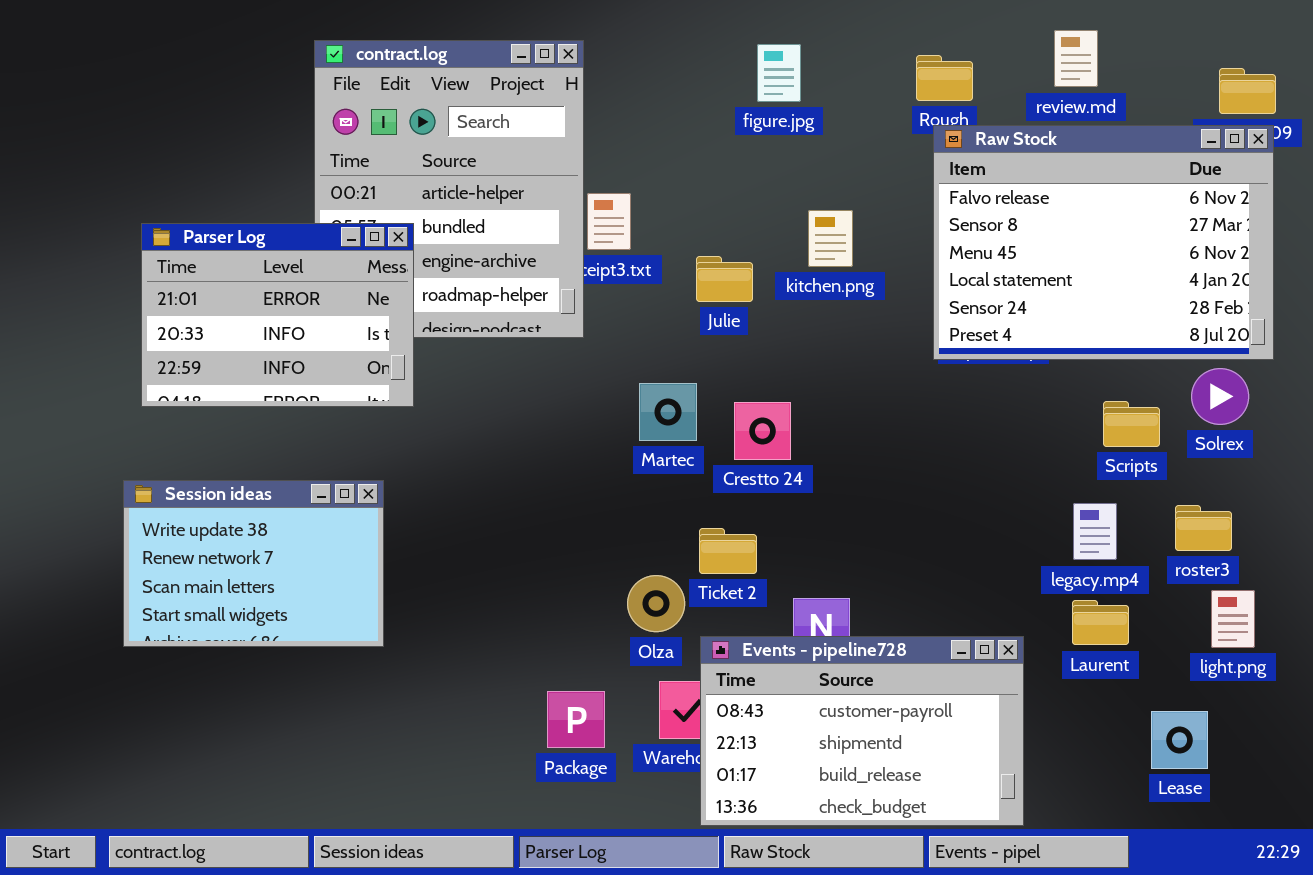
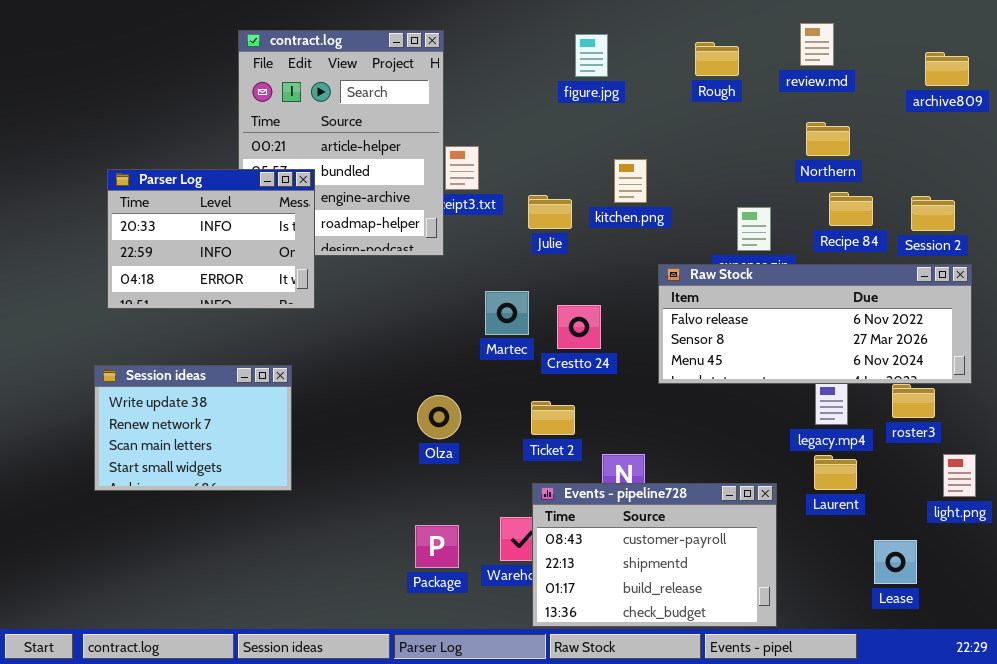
Raw Stock: [933,125,1274,360] -> [658,264,972,384], moved, resized
Parser Log: [141,223,414,407] -> [107,169,315,309], scrolled down 1 row
Olza: [627,575,685,632] -> [417,395,461,439], moved
light.png: [1211,590,1255,648] -> [943,454,976,497], moved

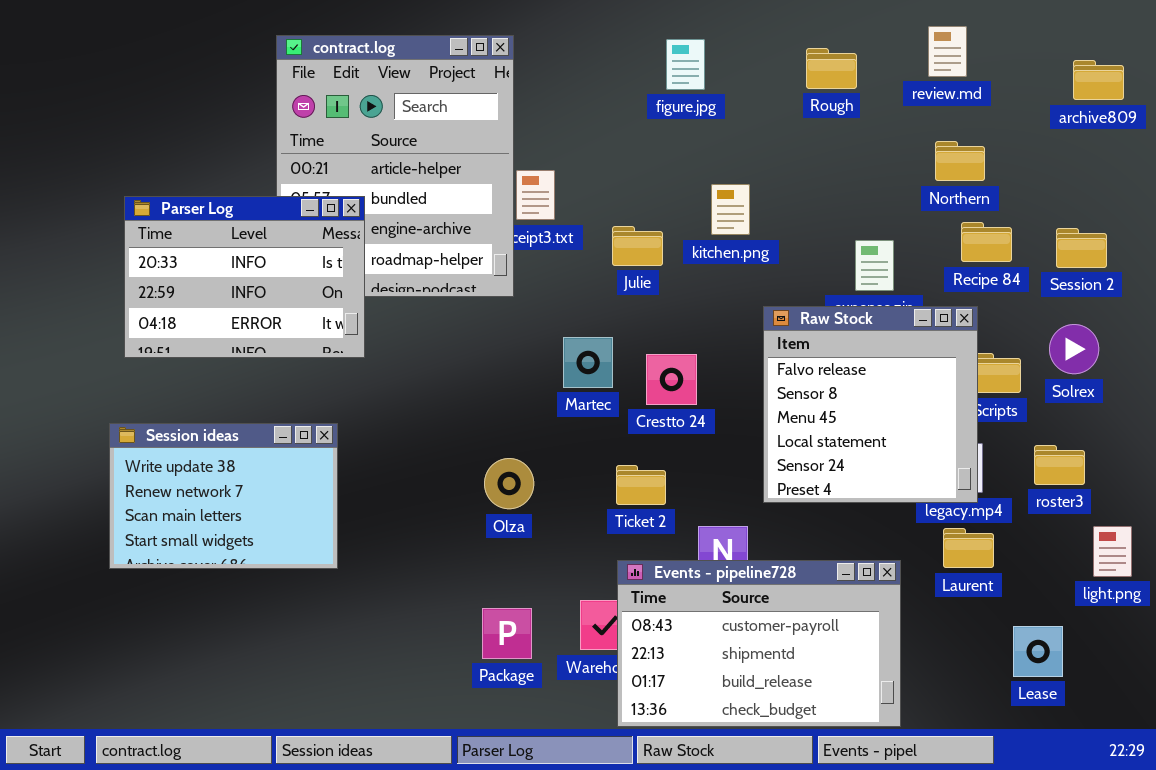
Raw Stock: [658,264,972,384] -> [763,306,978,503], resized

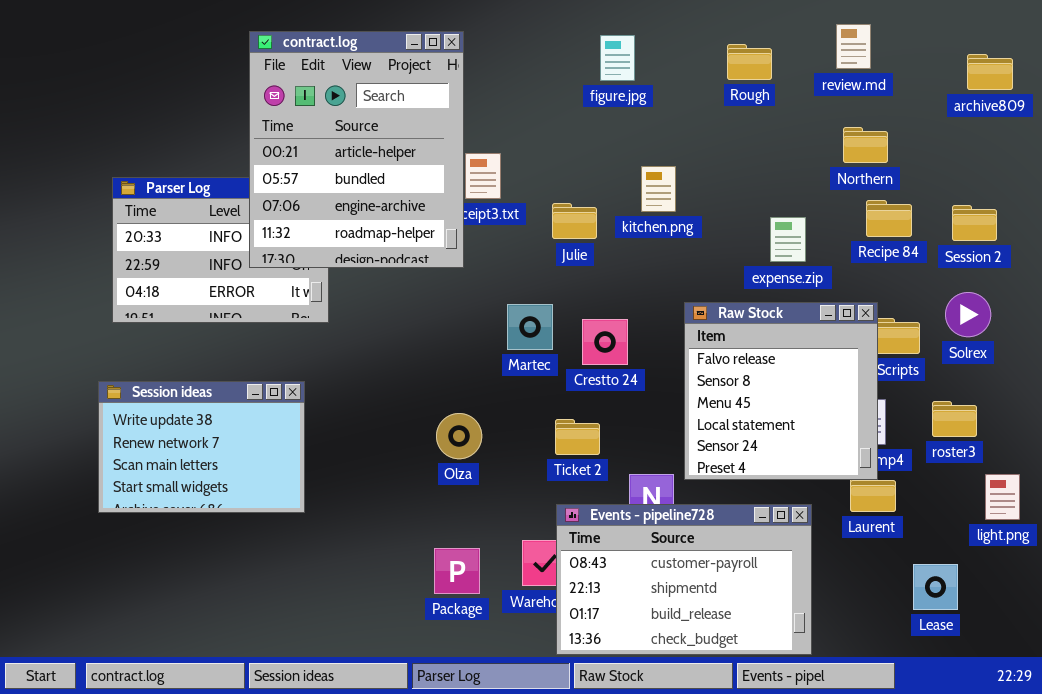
contract.log: [276,35,514,297] -> [249,31,464,268], raised
Raw Stock: [763,306,978,503] -> [684,302,878,480], moved

